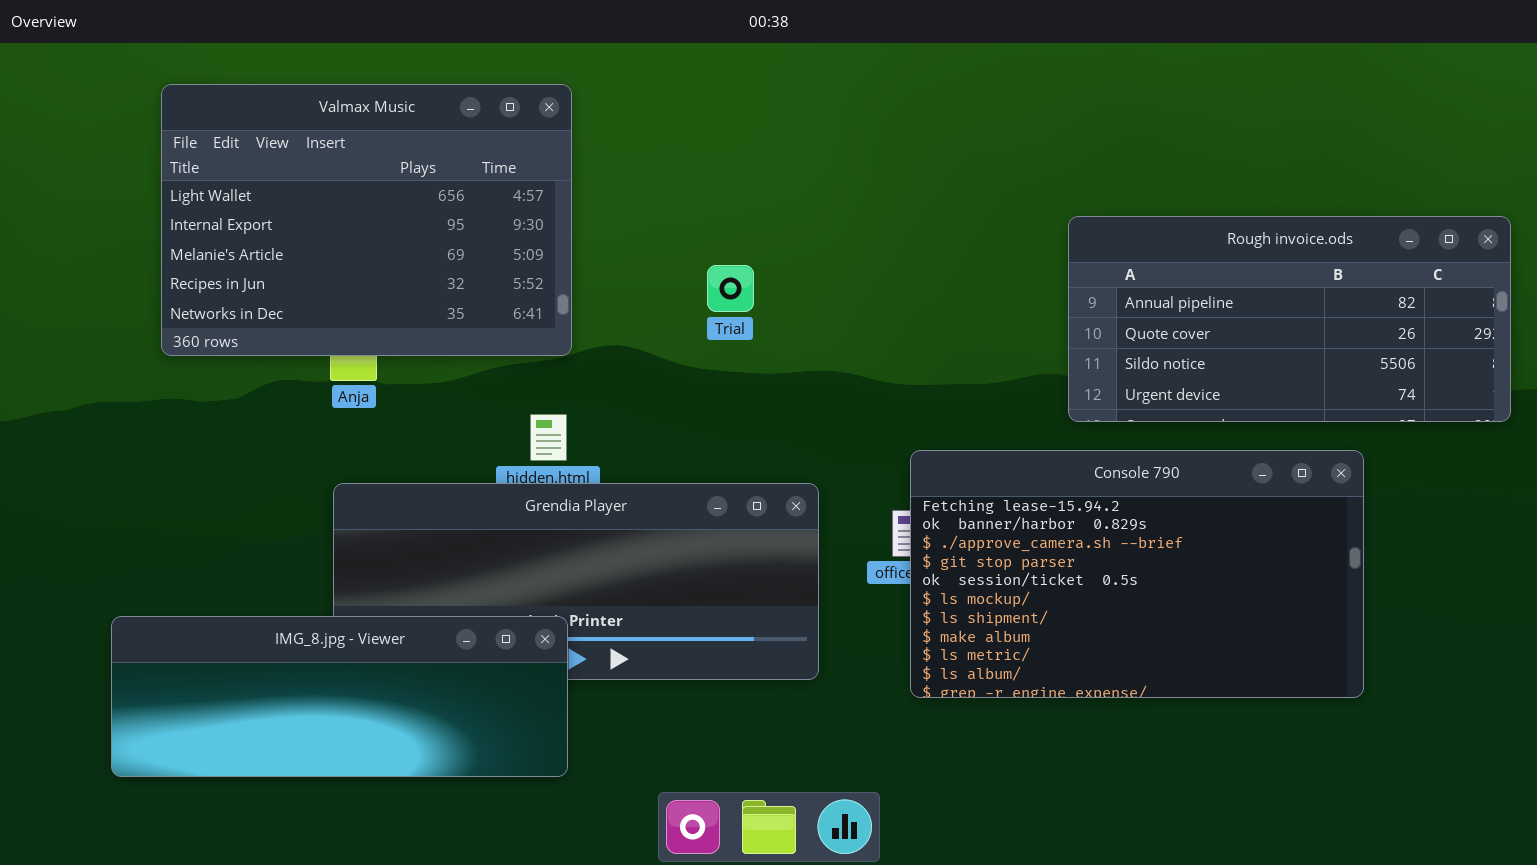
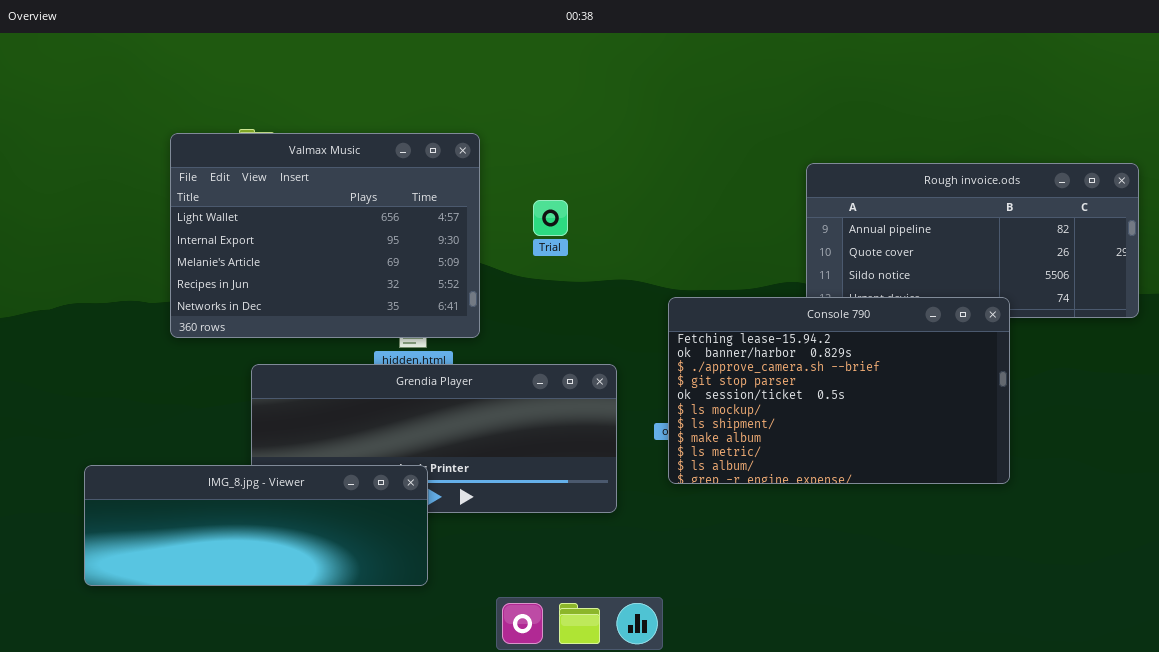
Valmax Music: [161,84,572,356] -> [170,133,480,338], moved
Console 790: [910,450,1364,698] -> [668,297,1010,484], moved

